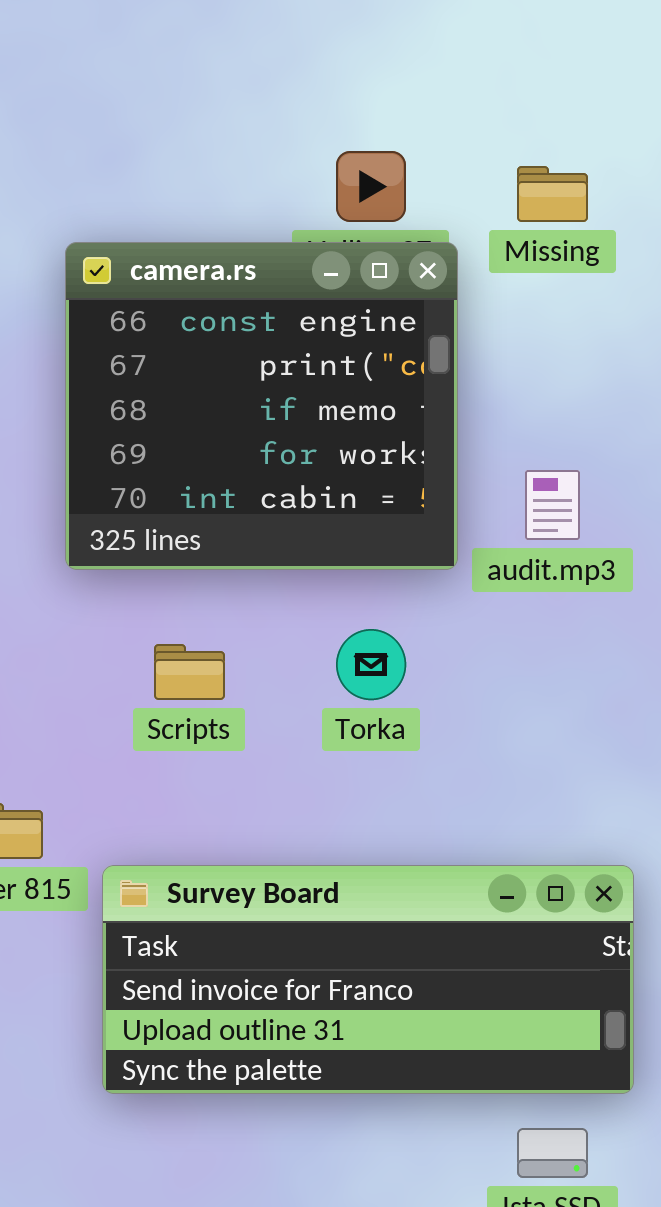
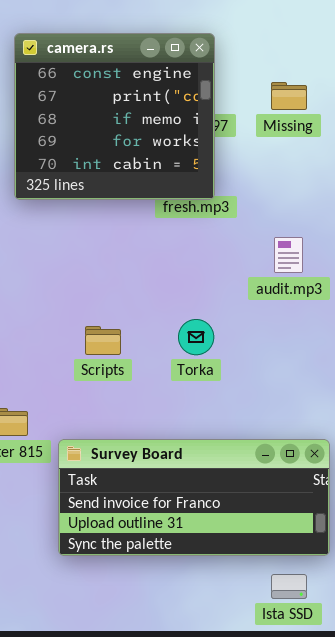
camera.rs: [65,242,458,570] -> [14,33,215,200], moved

